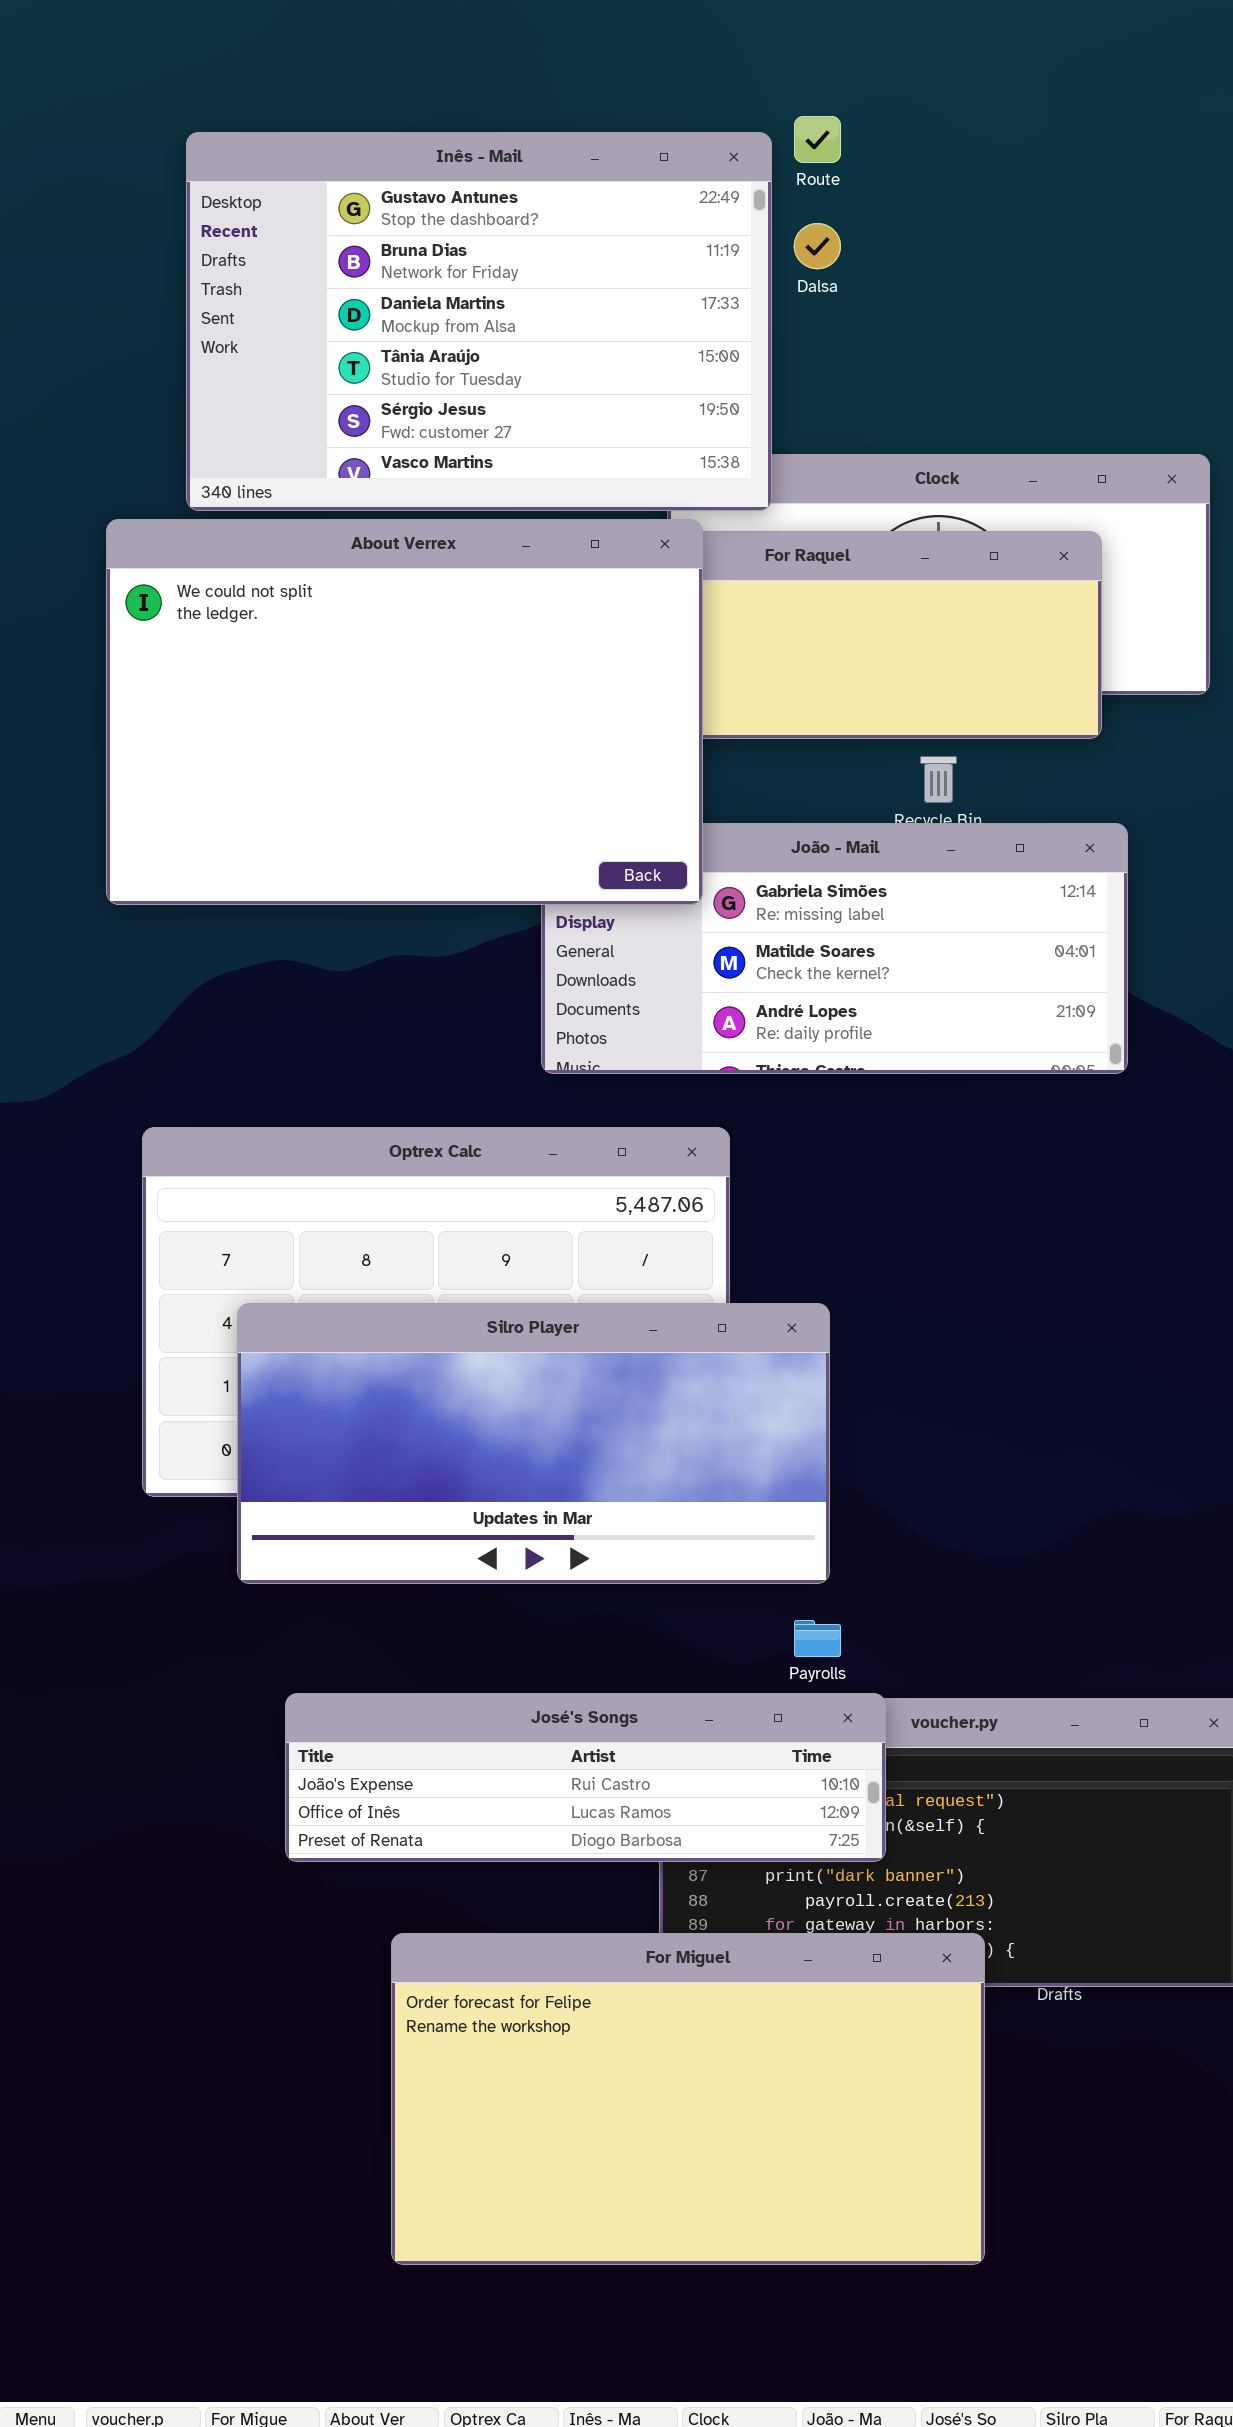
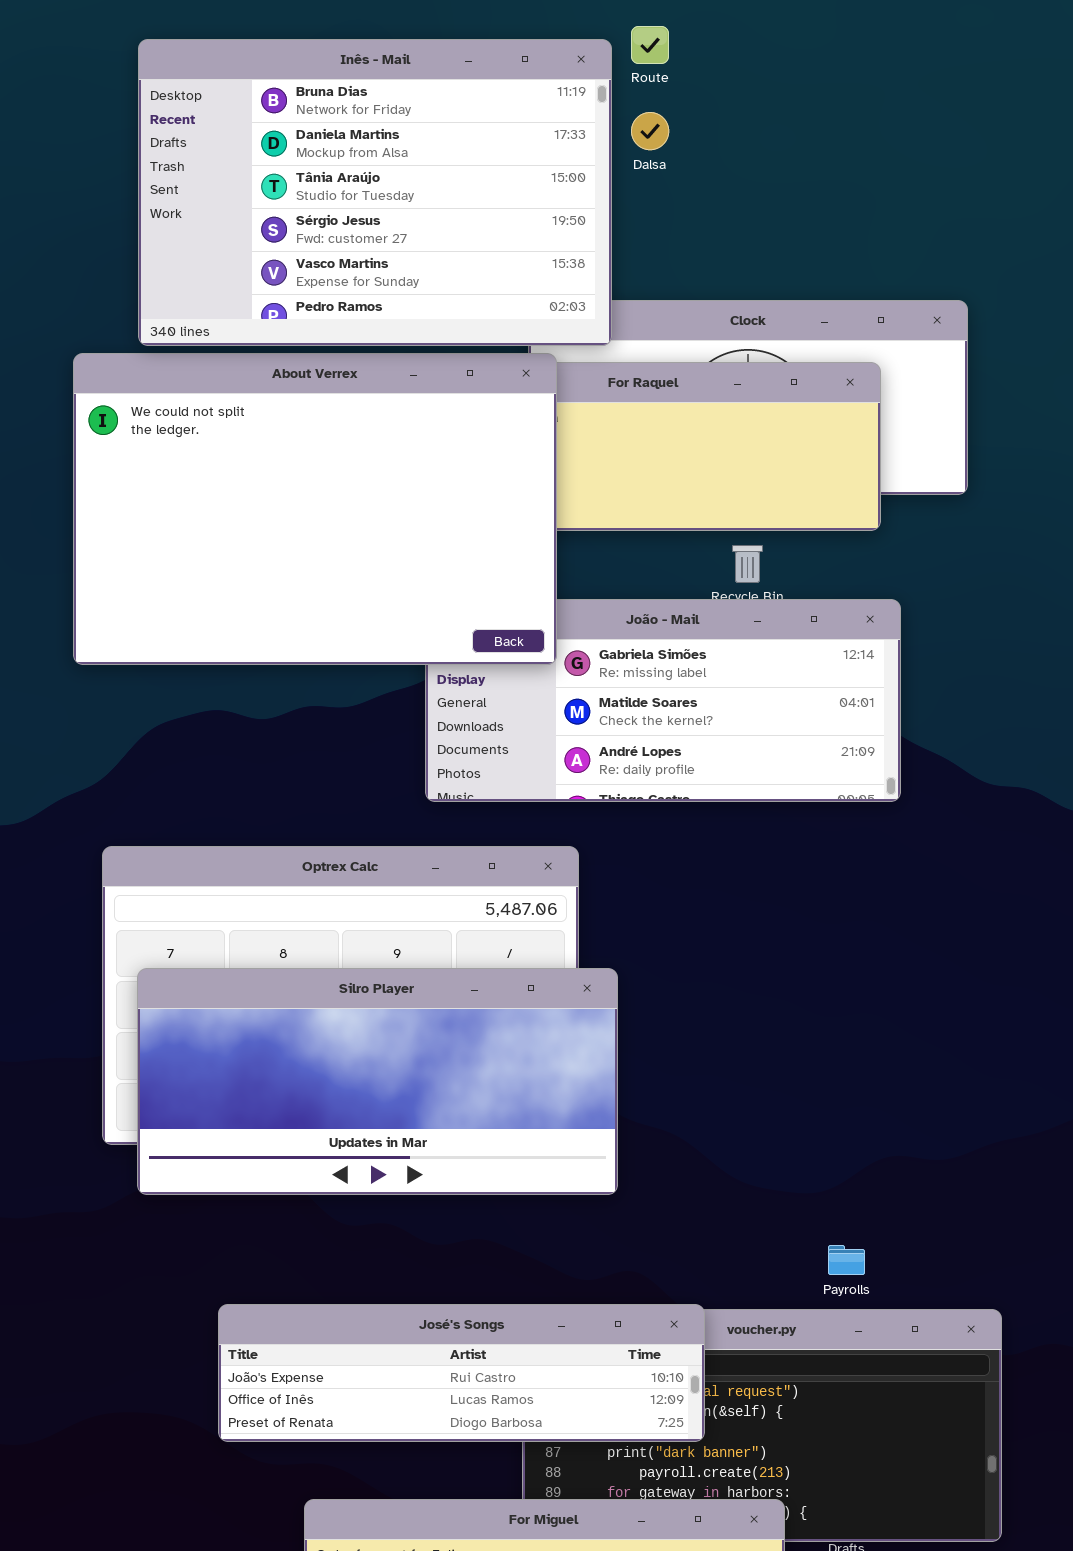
Inês - Mail: [186,132,772,511] -> [138,39,612,346], scrolled down 1 row
Silro Player: [237,1303,830,1584] -> [137,968,618,1195], moved
Payrolls: [794,1620,841,1657] -> [828,1245,865,1275], moved

